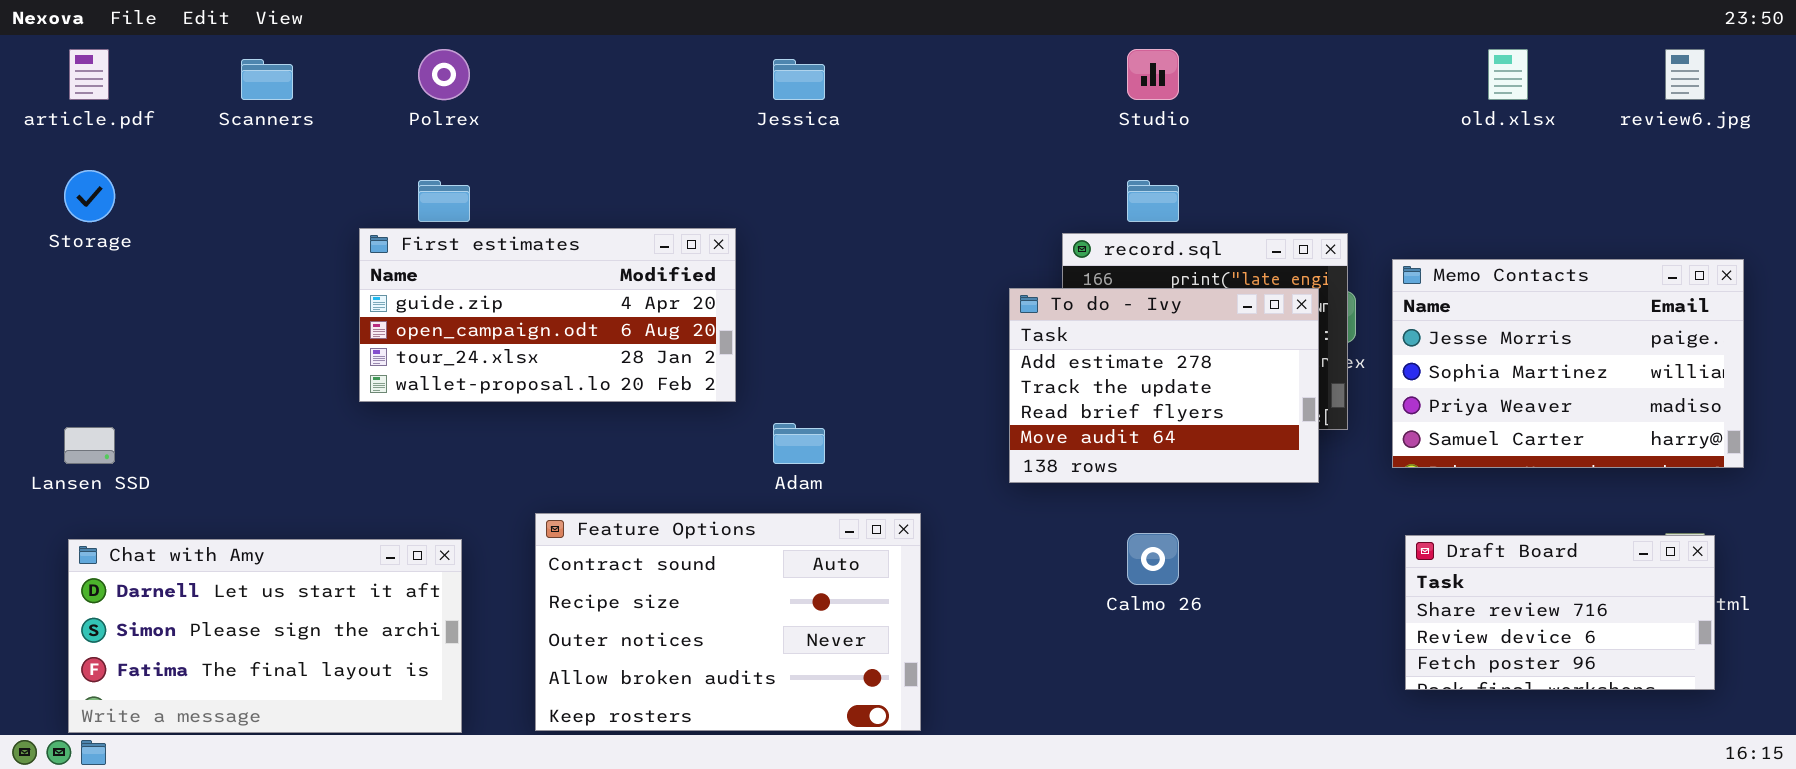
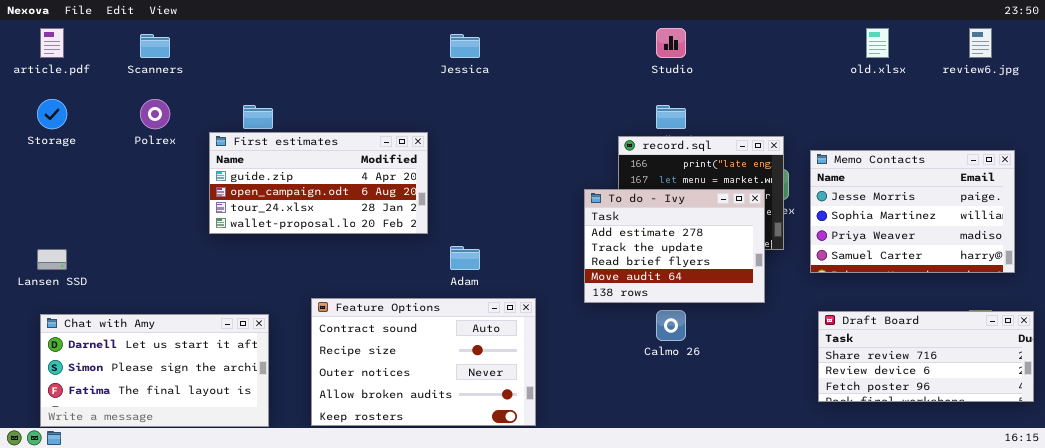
Polrex: [418,49,470,100] -> [140,99,170,129], moved
To do - Ivy: [1009,288,1319,483] -> [584,189,765,303], moved
Draft Board: [1405,535,1715,690] -> [818,311,1034,402], resized

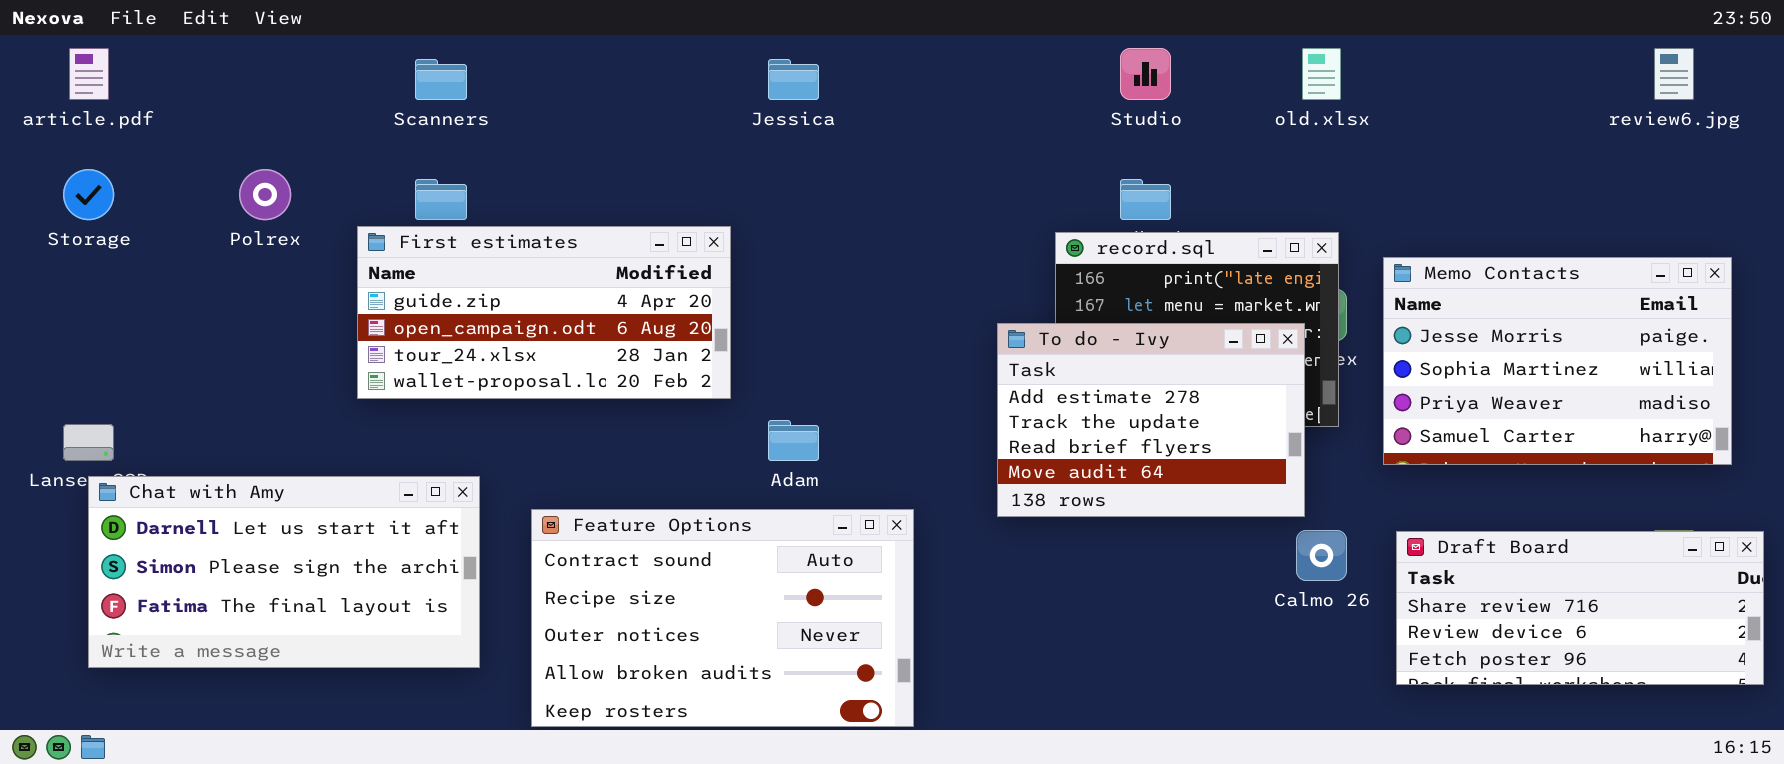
old.xlsx: [866,28,889,58] -> [1302,48,1341,100], moved
Scanners: [140,34,170,58] -> [415,59,467,100], moved
Calmo 26: [656,310,686,341] -> [1296,530,1347,581], moved
Chat with Amy: [40,314,269,427] -> [88,476,480,668], moved

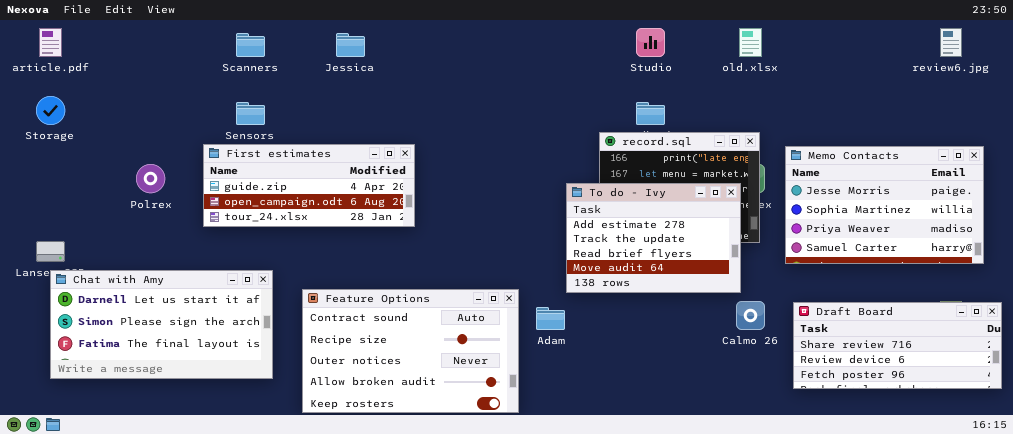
Jessica: [768,59,819,100] -> [336,33,365,57], moved
Polrex: [239,169,291,220] -> [136,164,165,193], moved
First estimates: [357,226,731,399] -> [203,144,415,227], resized
Adam: [768,420,819,461] -> [536,307,565,330], moved

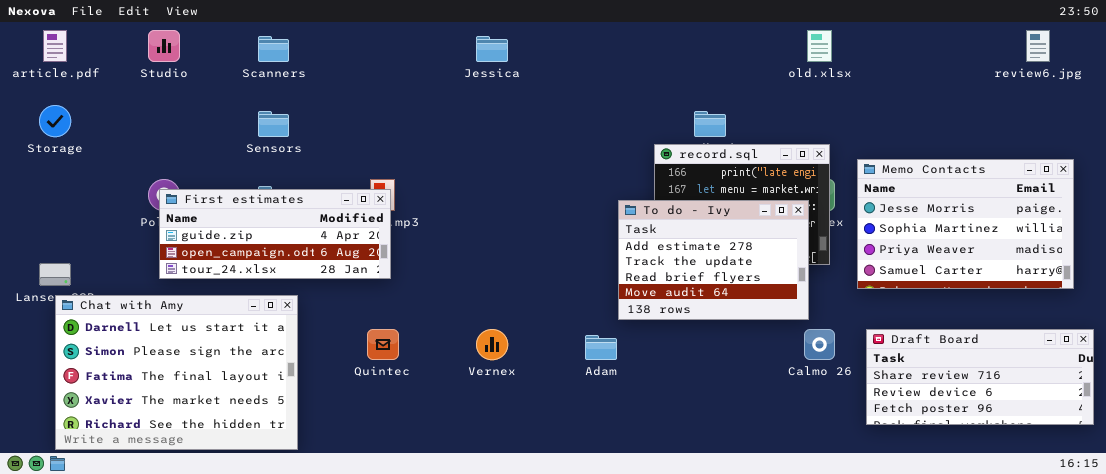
Studio: [636,28,665,57] -> [148,30,180,62], moved
Jessica: [336,33,365,57] -> [476,36,508,62], moved
First estimates: [203,144,415,227] -> [159,189,391,279], moved
Chat with Amy: [50,270,273,379] -> [55,295,298,450], resized
Feature Options: [302,289,519,413] -> none, closed

